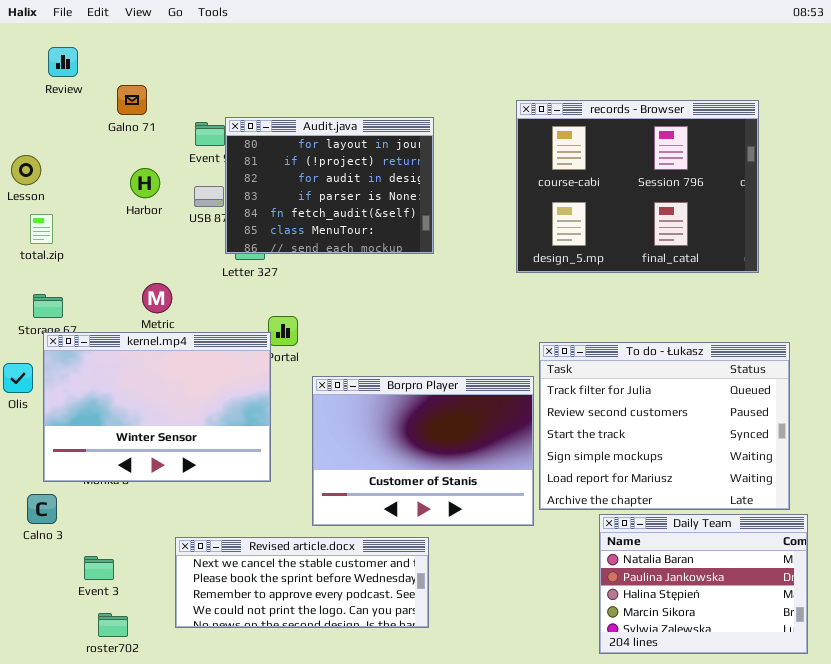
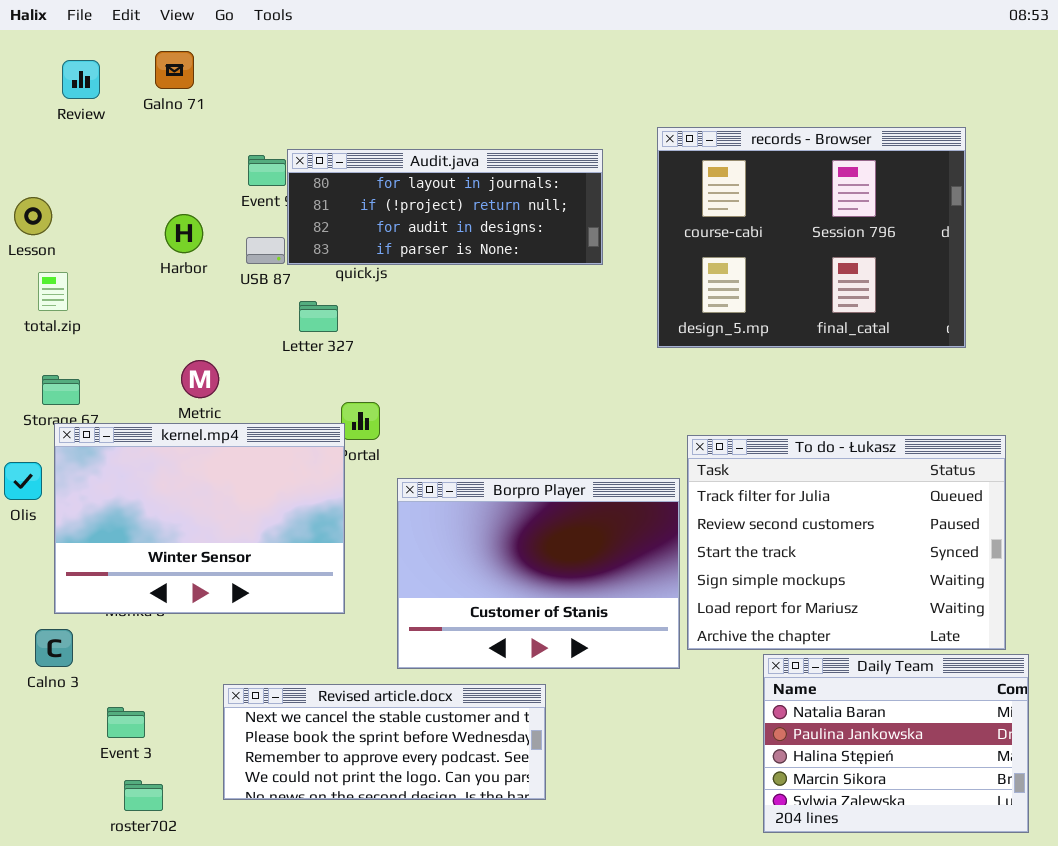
Galno 71: [117,85,147,115] -> [155,51,194,89], moved
Audit.java: [225,117,434,254] -> [287,149,603,265], resized

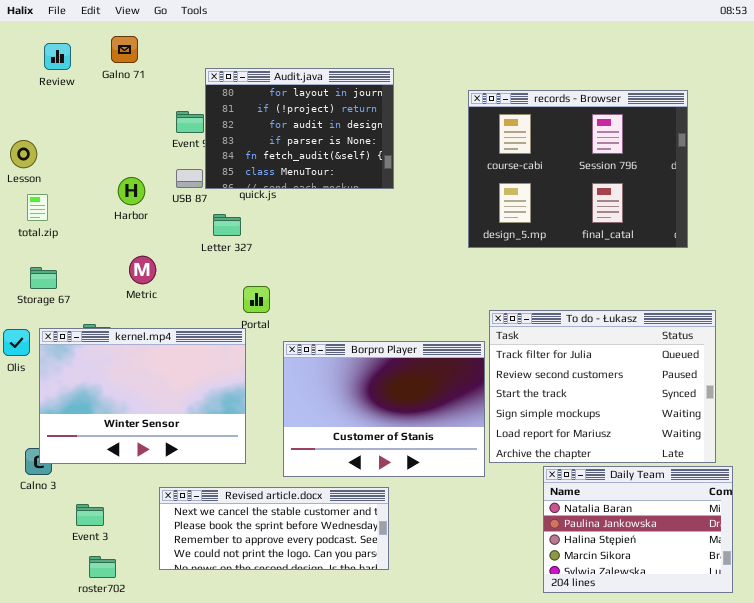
Audit.java: [287,149,603,265] -> [205,68,394,189], resized
Harbor: [165,214,203,253] -> [118,177,145,205], moved
kernel.mp4: [54,423,345,614] -> [39,328,246,464], moved

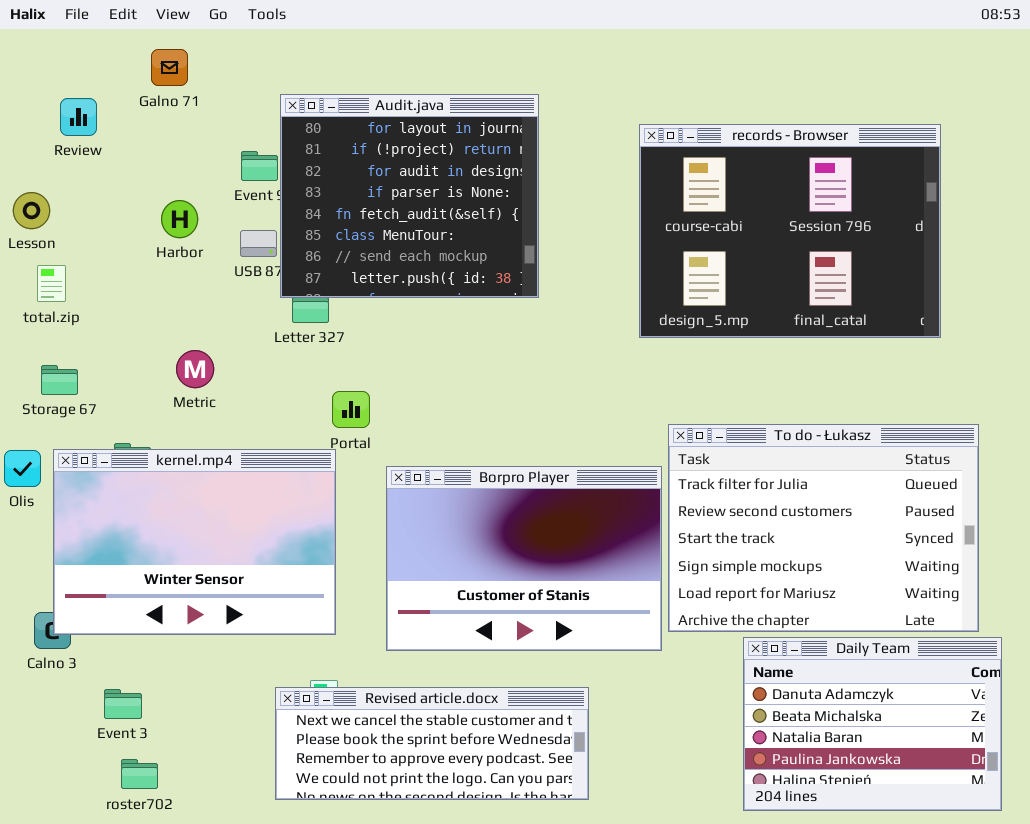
Review: [44,43,71,70] -> [60,98,97,136], moved
Audit.java: [205,68,394,189] -> [280,94,539,298], resized
Harbor: [118,177,145,205] -> [161,200,198,238], moved
Daily Team: [543,466,733,593] -> [743,637,1002,811], scrolled up 2 rows
Revised article.docx: [159,487,389,570] -> [275,687,589,800], moved

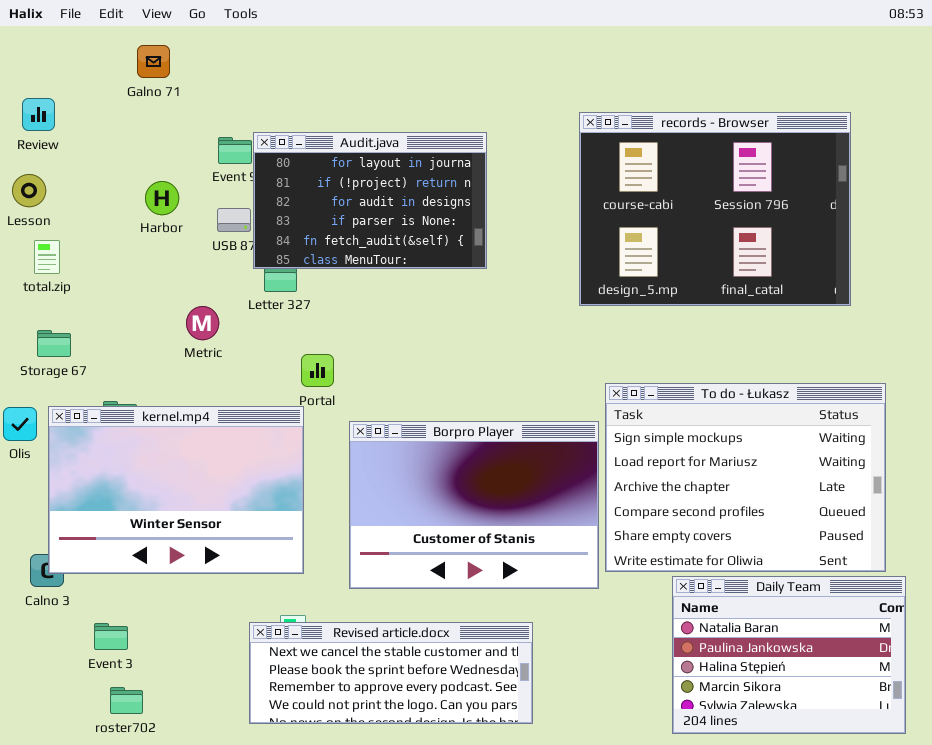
Audit.java: [280,94,539,298] -> [253,132,487,269], resized
Review: [60,98,97,136] -> [22,98,55,131], moved
Metric: [176,350,214,388] -> [186,306,219,340], moved
To do - Łukasz: [668,424,979,632] -> [605,383,886,572], scrolled down 3 rows
Daily Team: [743,637,1002,811] -> [672,576,906,734], scrolled down 2 rows

